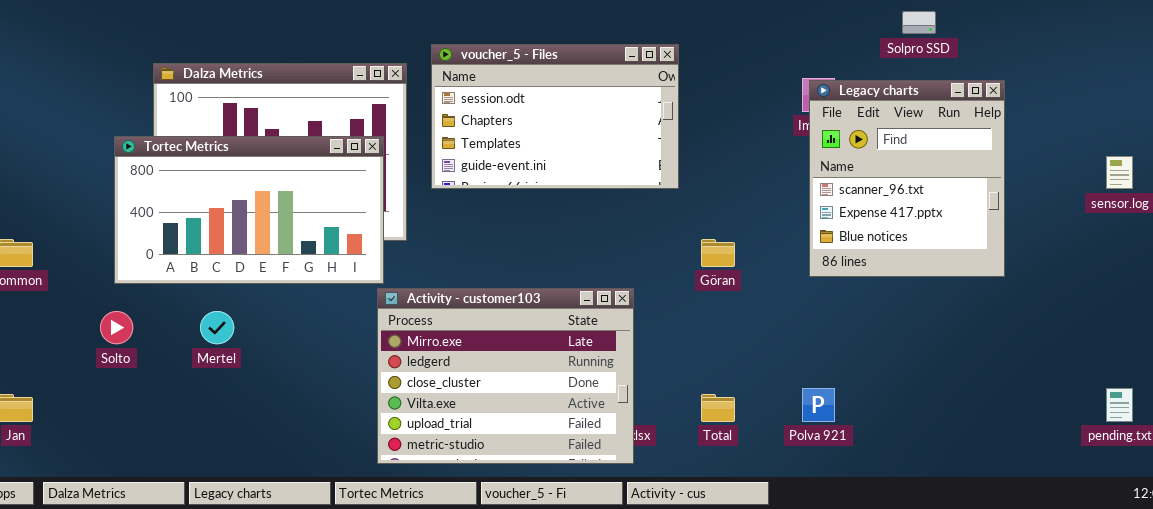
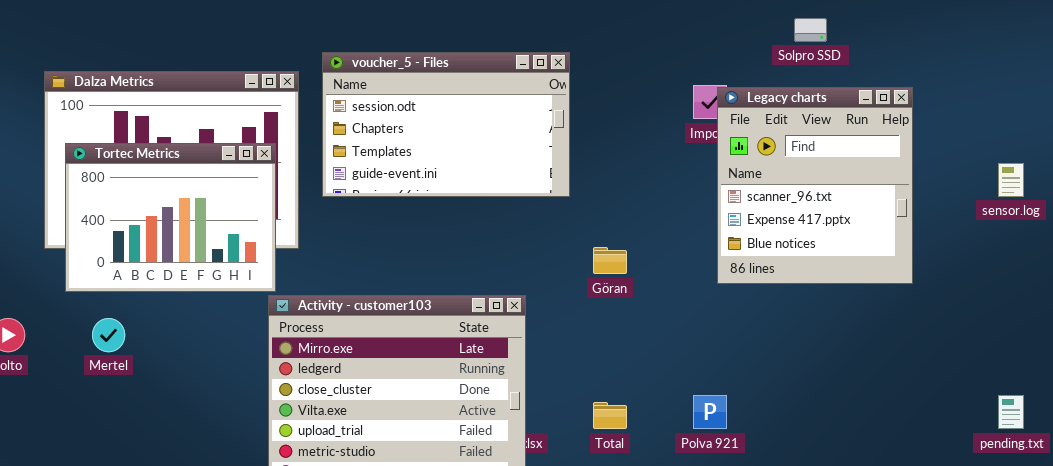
Legacy charts: [809,80,1005,277] -> [717,87,913,284], moved
Tortec Metrics: [114,136,384,284] -> [65,143,276,292], resized

